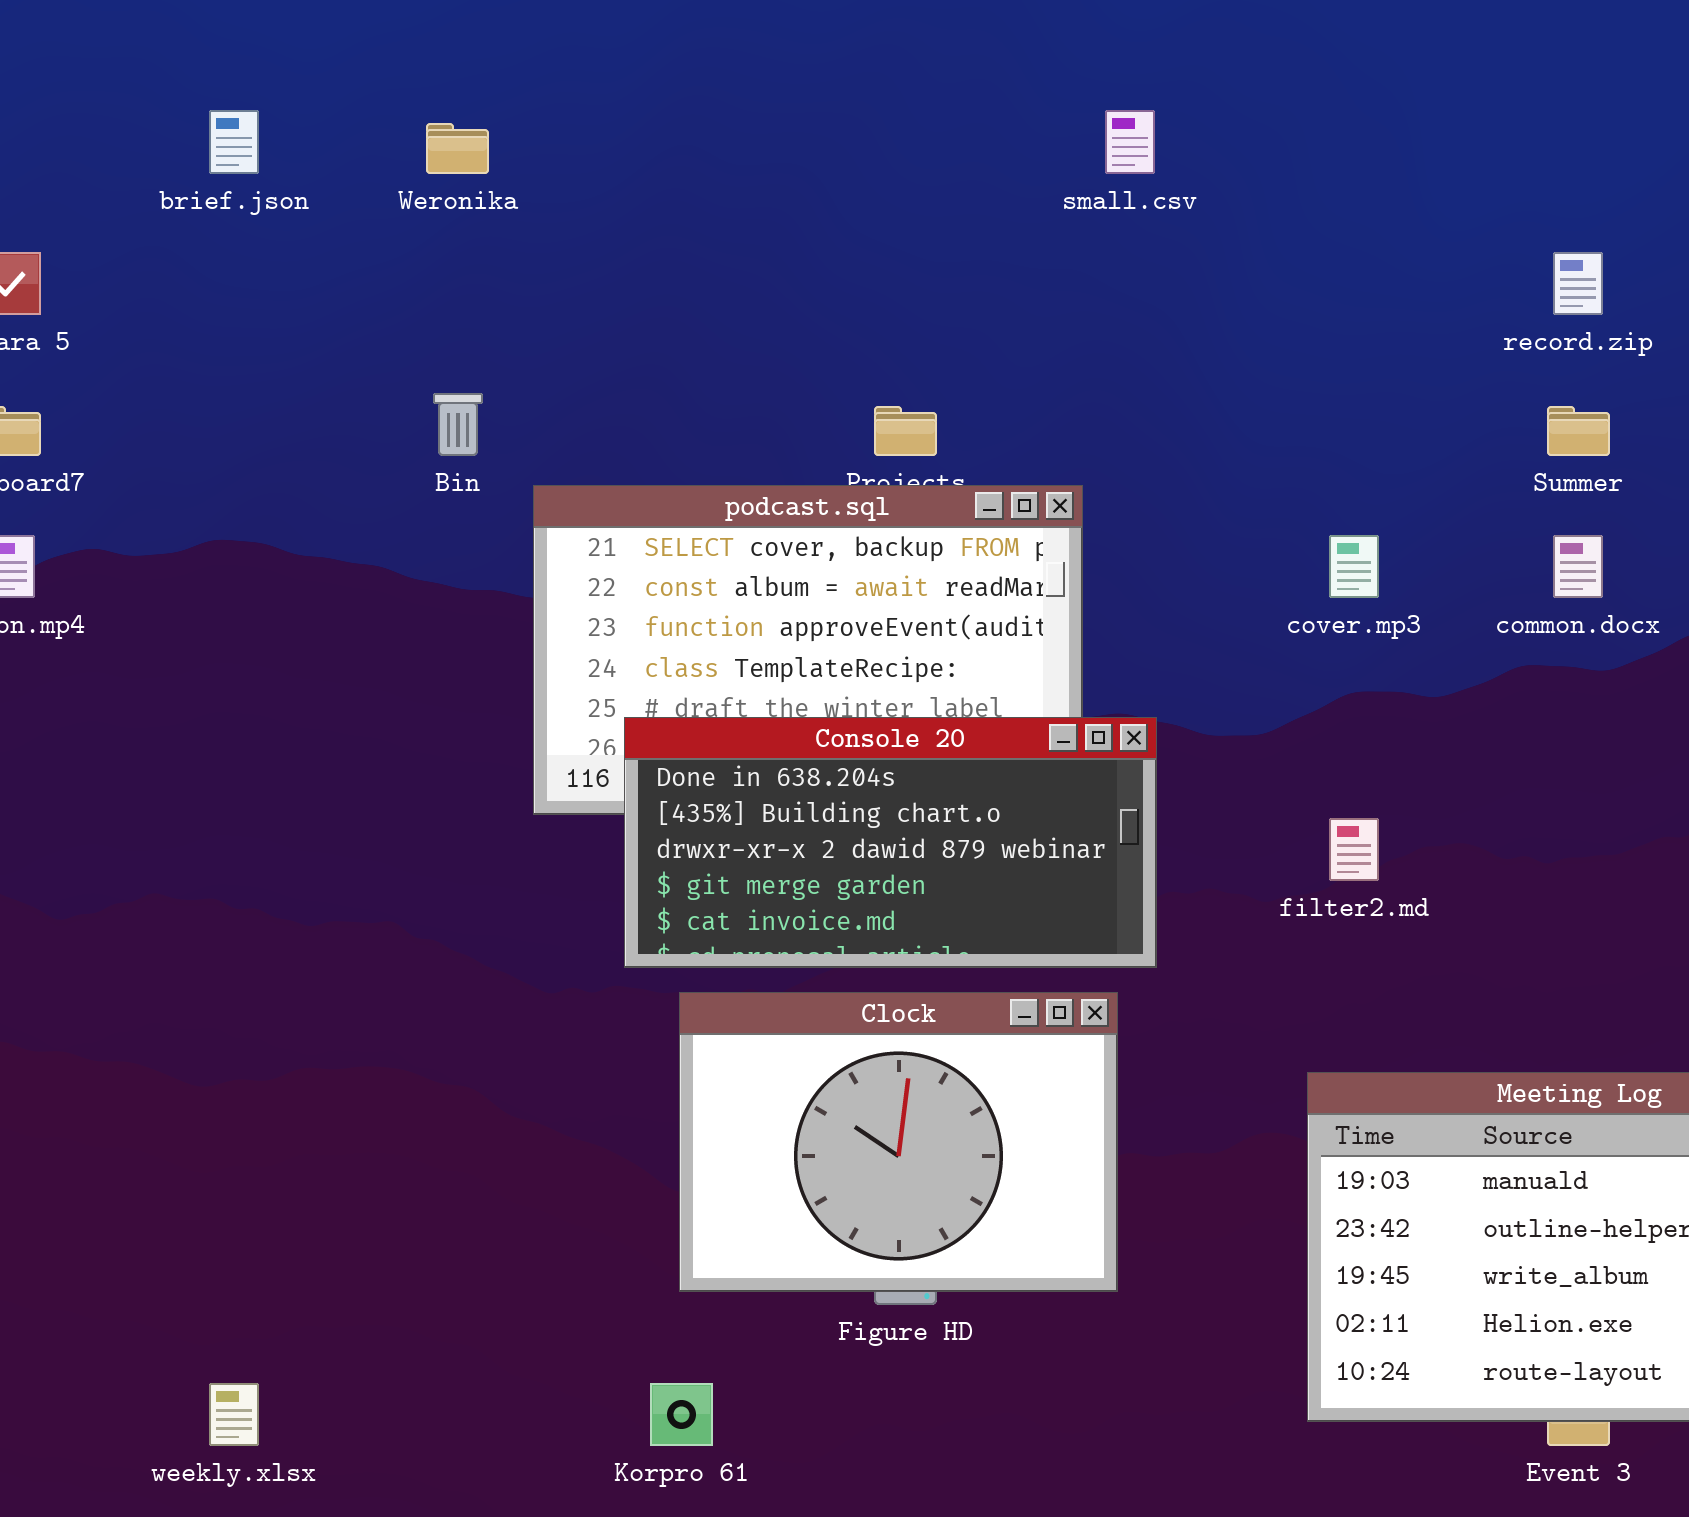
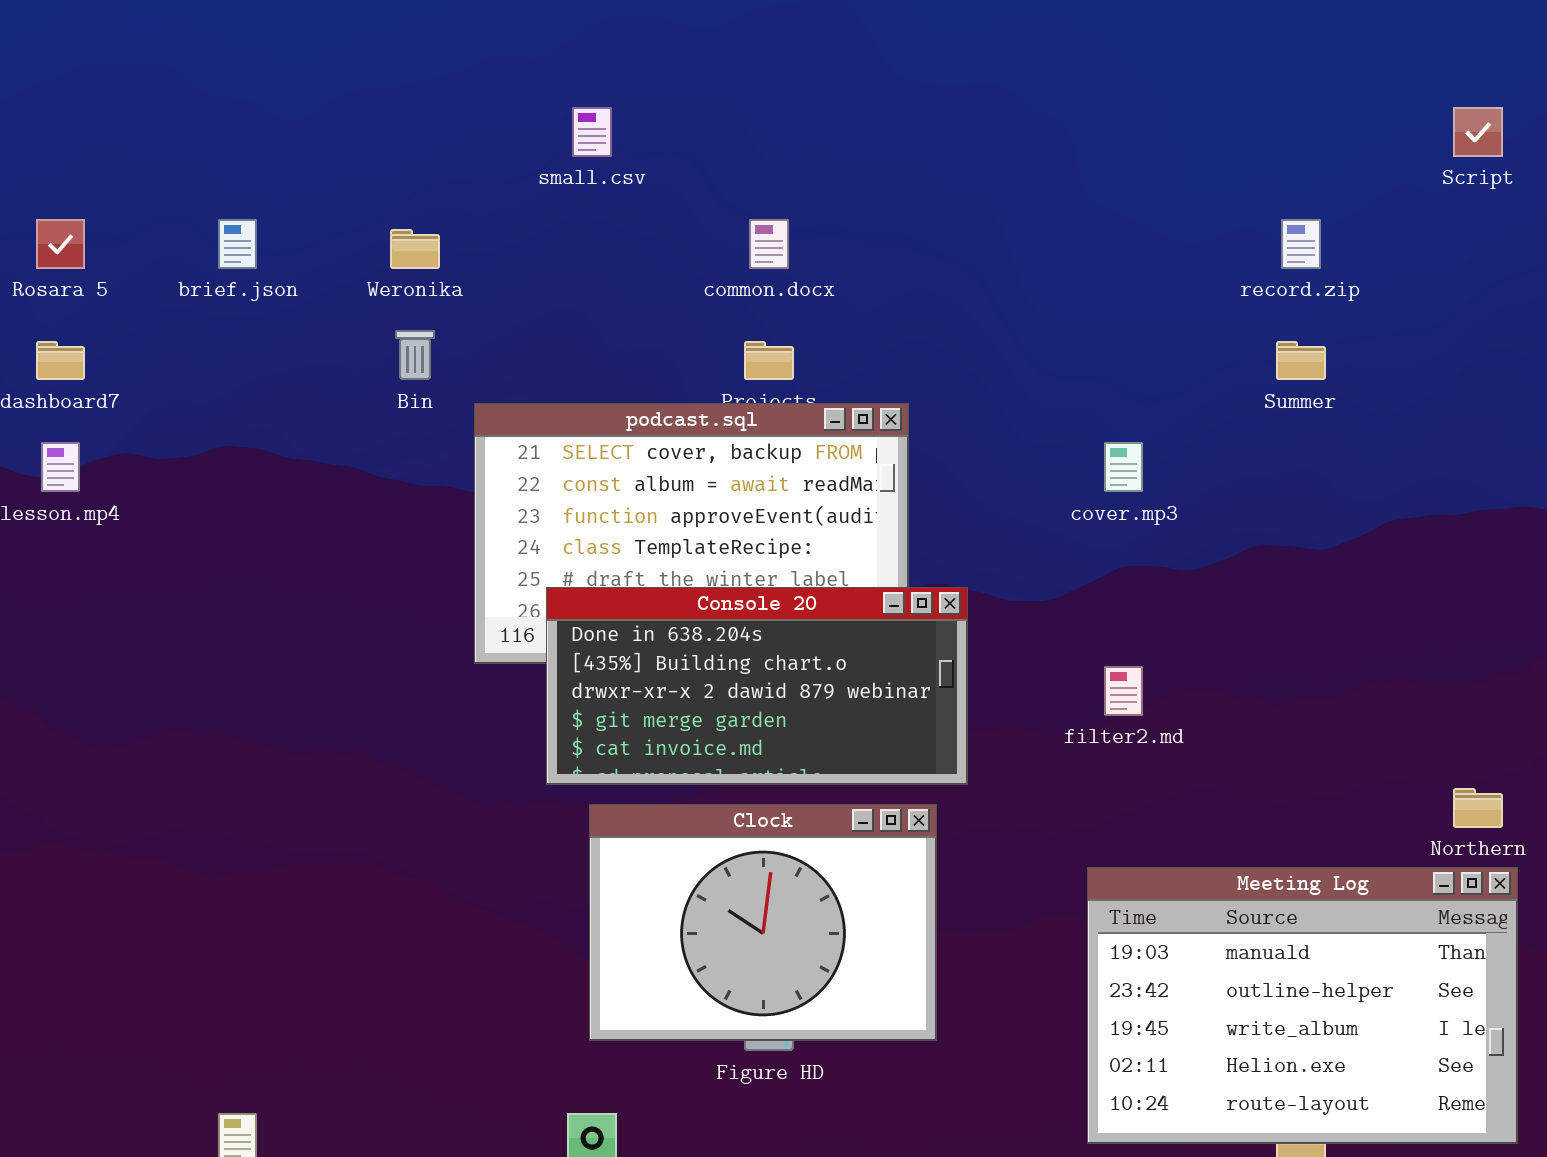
brief.json: [209,110,259,174] -> [218,219,257,269], moved
small.csv: [1105,110,1155,174] -> [572,107,612,157], moved
Weronika: [426,123,489,174] -> [390,229,440,269], moved
common.docx: [1553,535,1603,598] -> [749,219,789,269], moved

